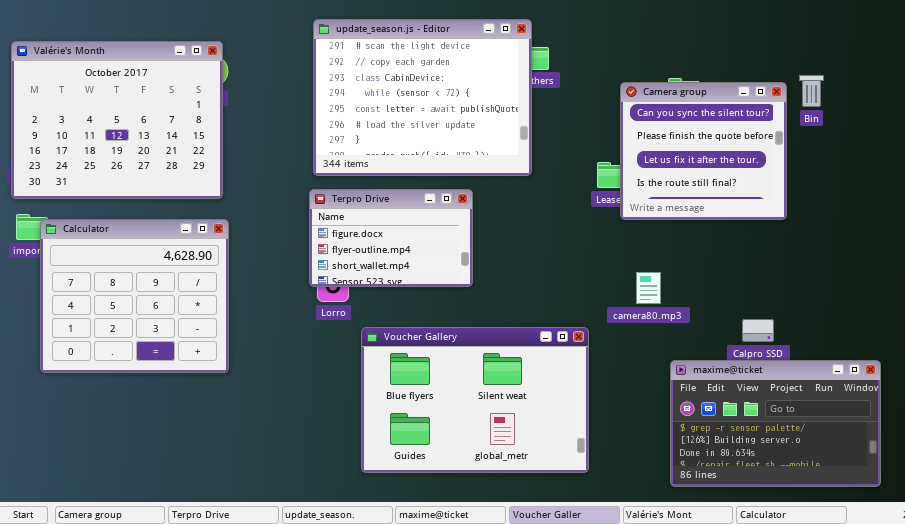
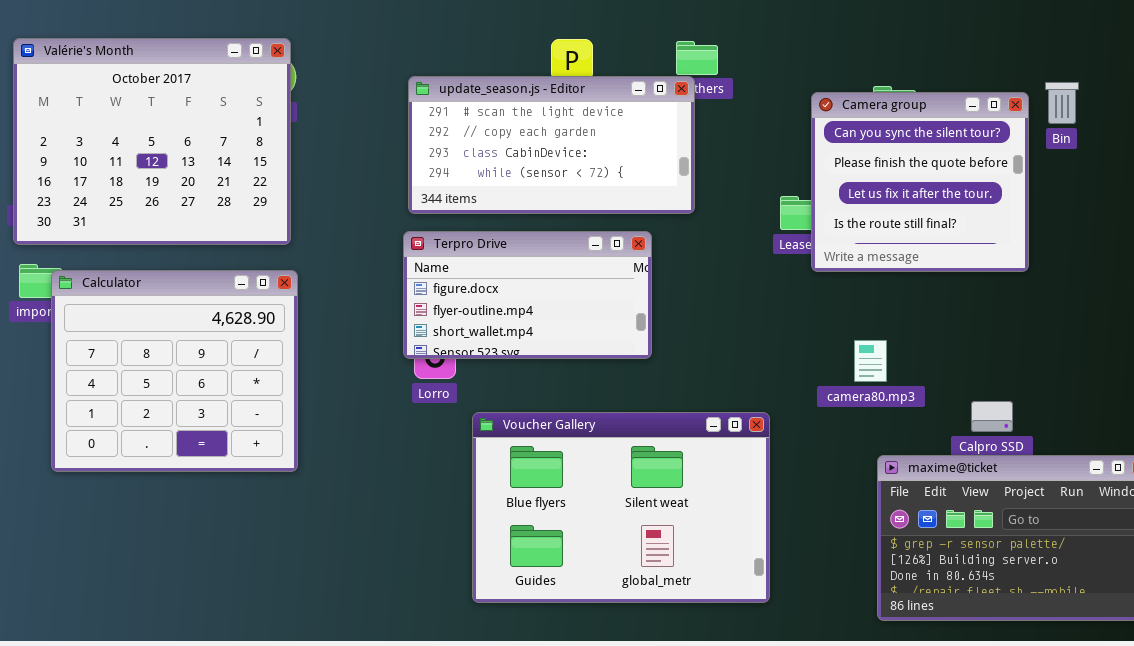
update_season.js - Editor: [313,19,532,176] -> [408,76,695,214], resized
Terpro Drive: [309,189,473,287] -> [403,231,652,359], resized
camera80.mp3: [636,272,661,304] -> [854,340,887,382], moved

